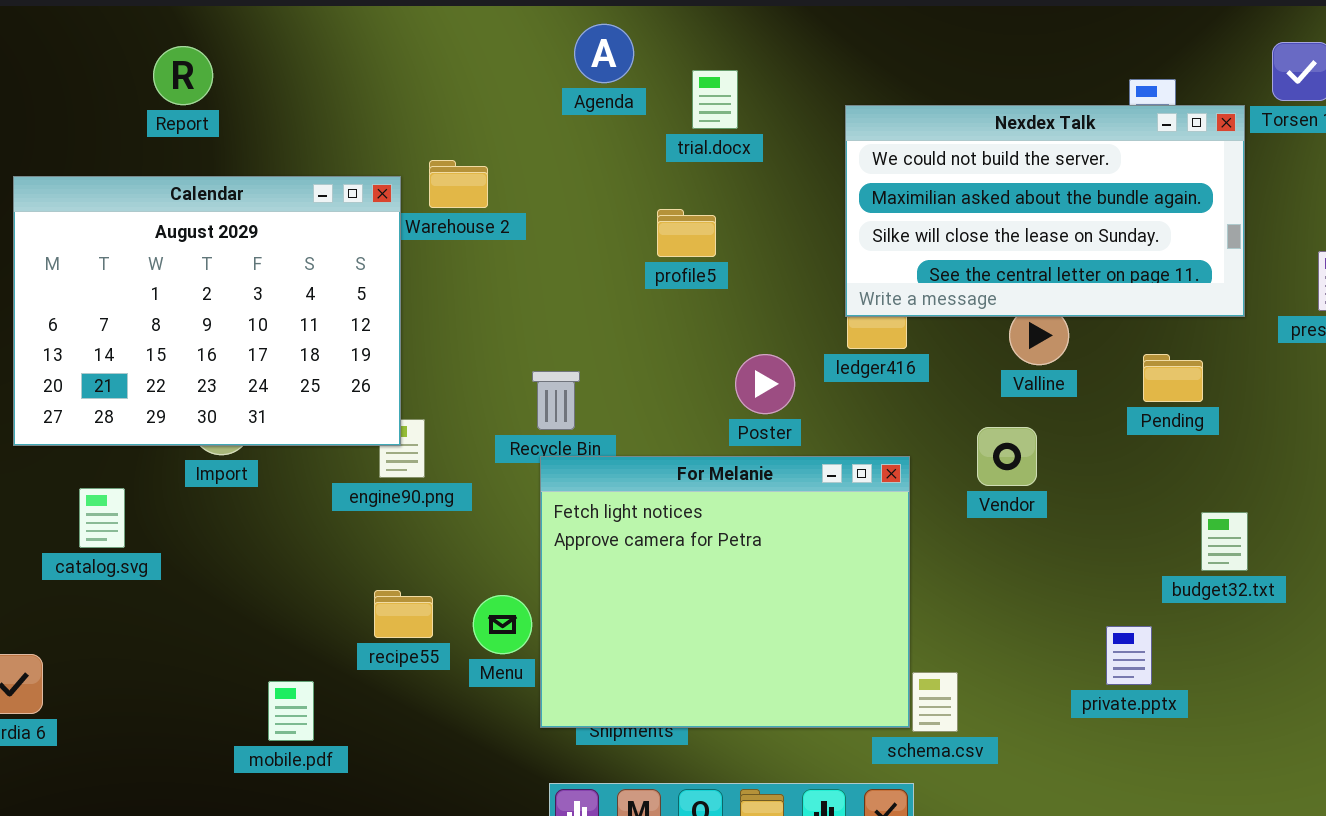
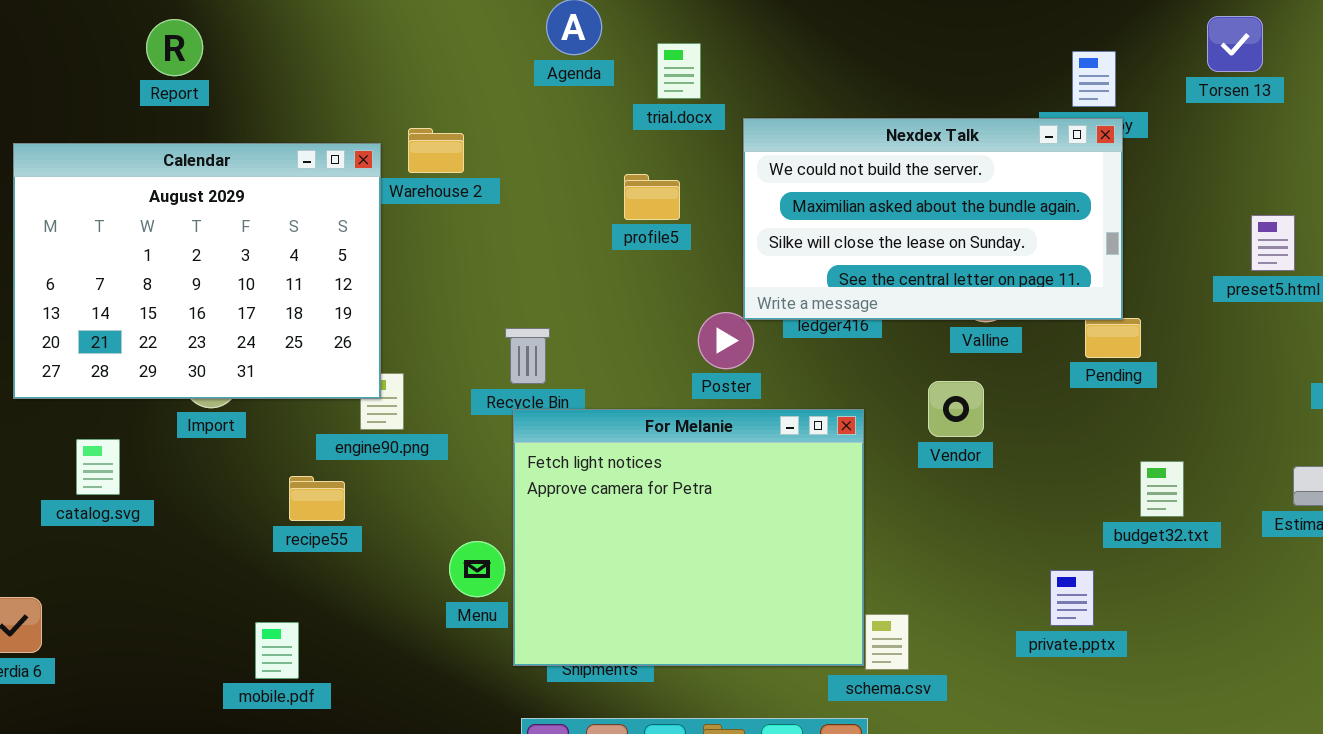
Nexdex Talk: [845,105,1245,317] -> [743,118,1123,320], moved
recipe55: [374,590,433,638] -> [289,476,345,521], moved

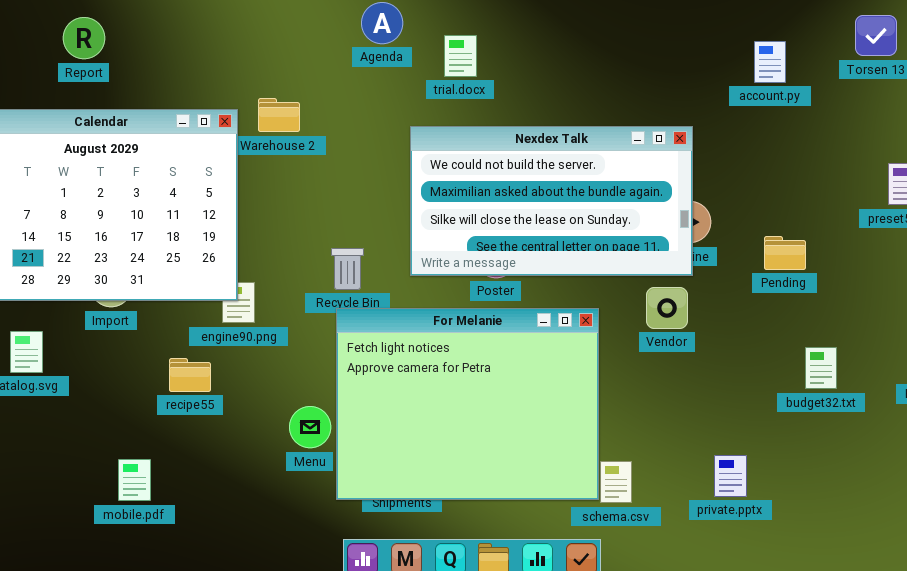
Nexdex Talk: [743,118,1123,320] -> [410,126,693,276], moved
private.pptx: [1050,570,1094,626] -> [714,455,747,497], moved
mobile.pdf: [255,622,299,679] -> [118,459,151,501], moved

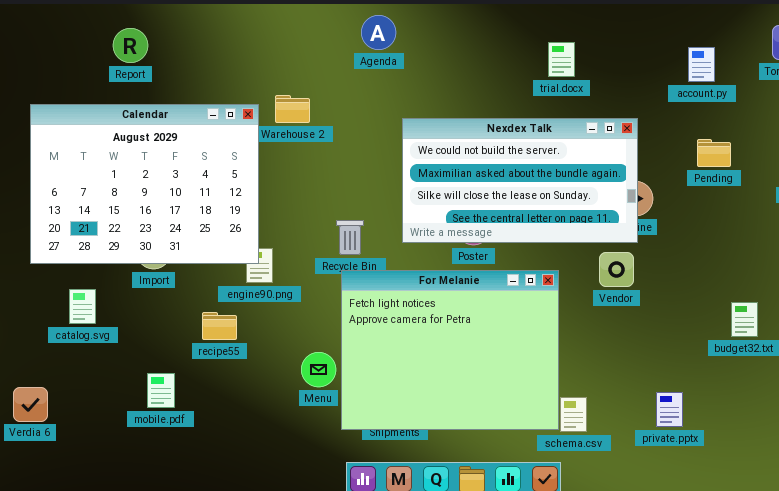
trial.docx: [444,35,477,77] -> [548,42,575,77], moved
Pending: [764,236,806,270] -> [697,139,731,167], moved
mobile.pdf: [118,459,151,501] -> [147,373,175,408], moved

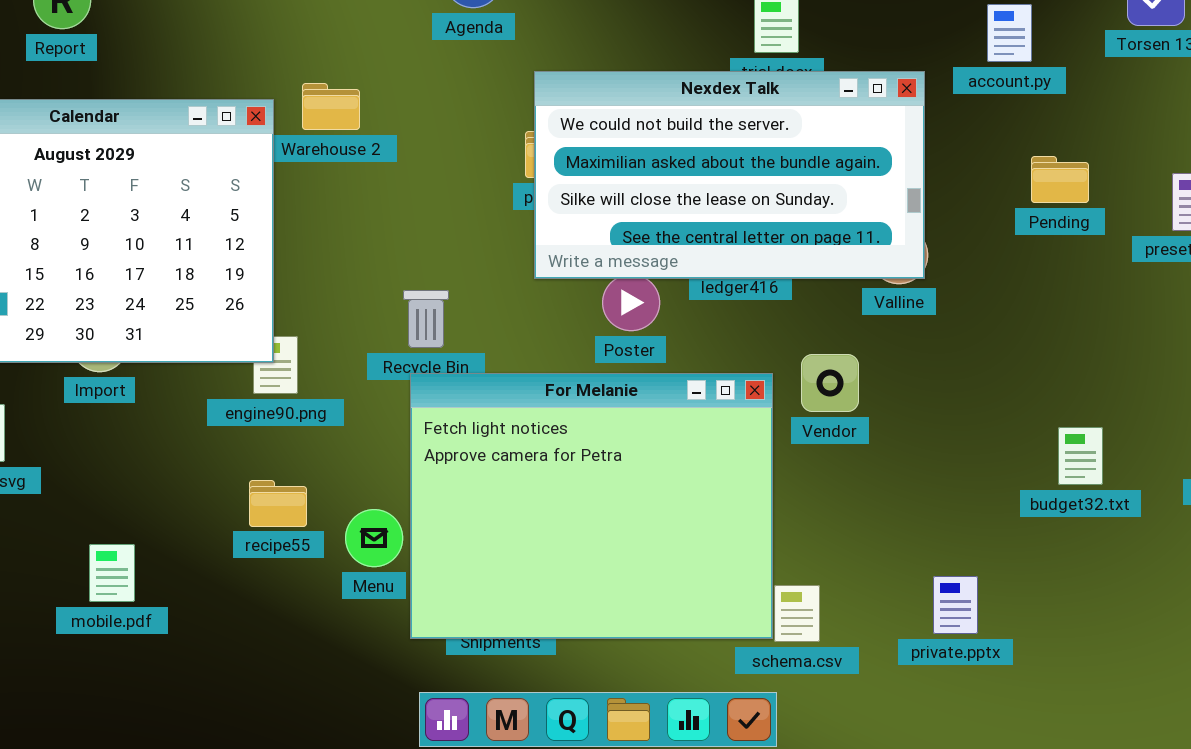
Nexdex Talk: [402,118,638,243] -> [534,71,925,279], moved
Pending: [697,139,731,167] -> [1031,156,1089,203], moved
Vendor: [599,252,634,287] -> [801,354,859,412], moved
recipe55: [202,312,237,340] -> [249,480,307,527], moved

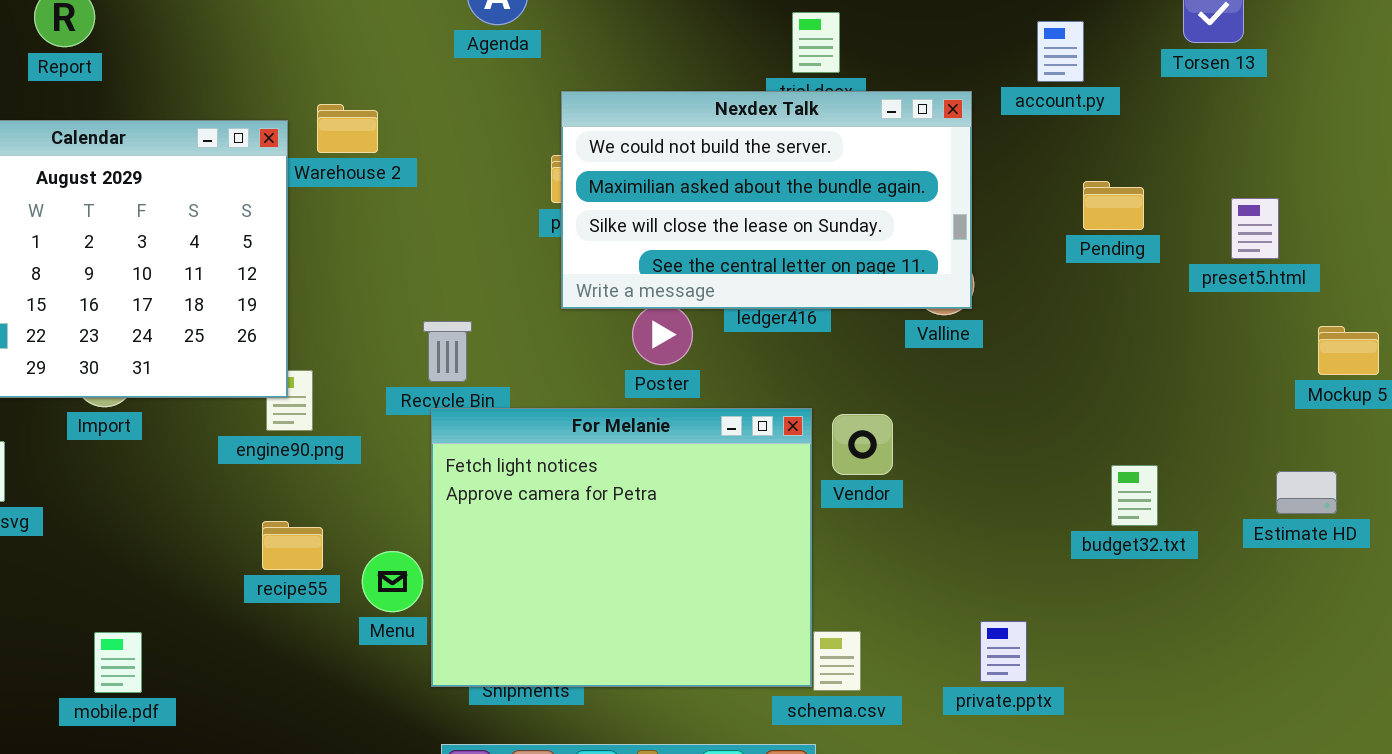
Vendor: [801,354,859,412] -> [832,414,893,475], moved
mobile.pdf: [89,544,135,602] -> [94,632,142,693], moved

